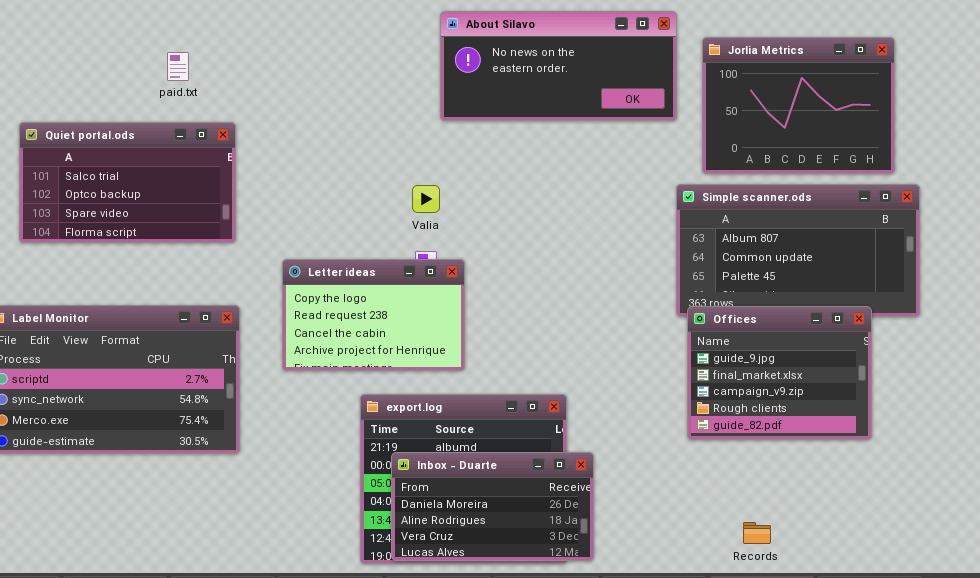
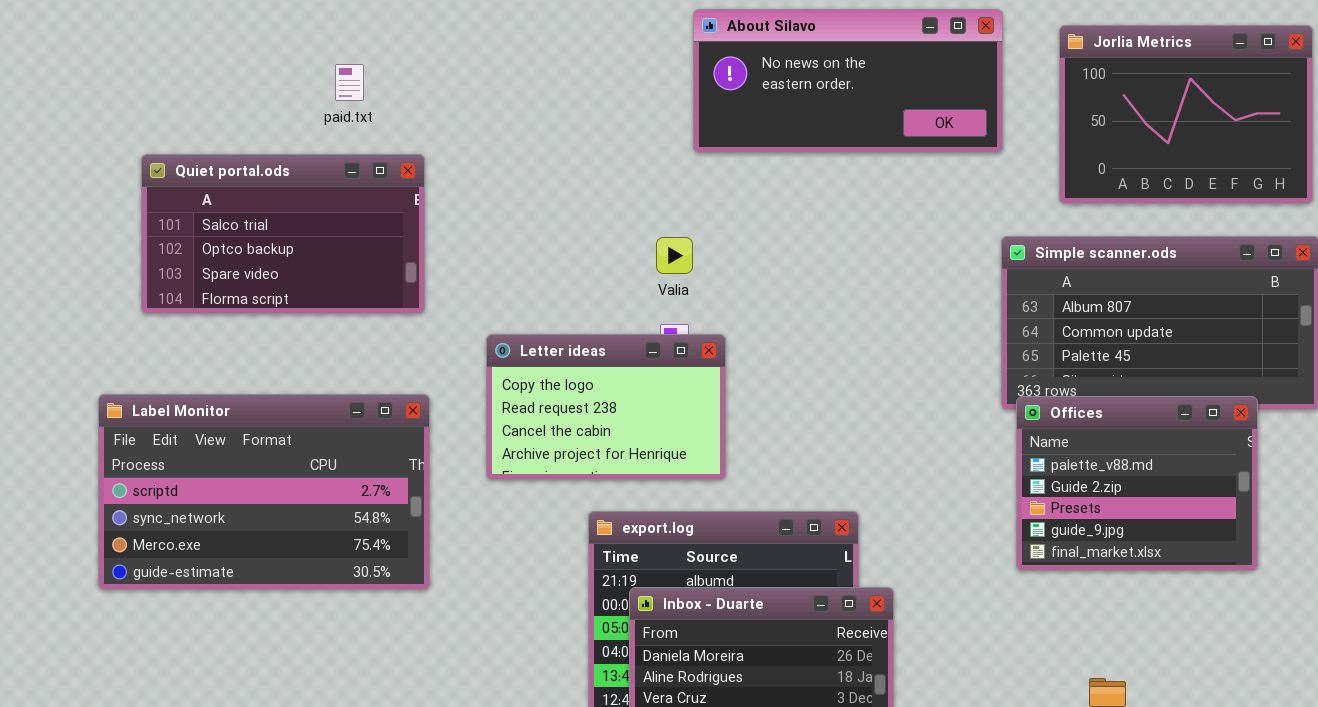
Jorlia Metrics: [702,37,895,174] -> [1059,25,1313,204], moved
Offices: [687,306,872,440] -> [1016,396,1258,571], scrolled up 3 rows

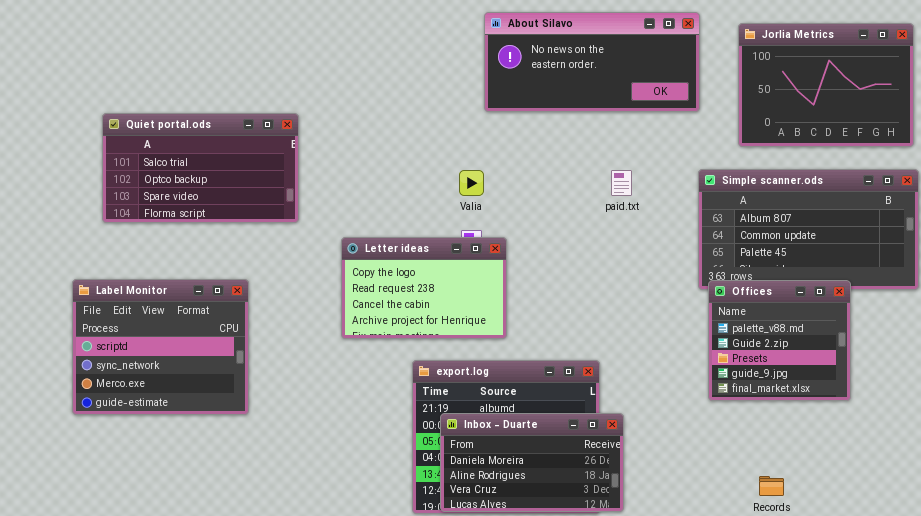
paid.txt: [335,64,364,101] -> [611,170,632,196], moved
Label Monitor: [98,394,430,590] -> [72,279,249,415], resized
Offices: [1016,396,1258,571] -> [708,280,851,401], resized

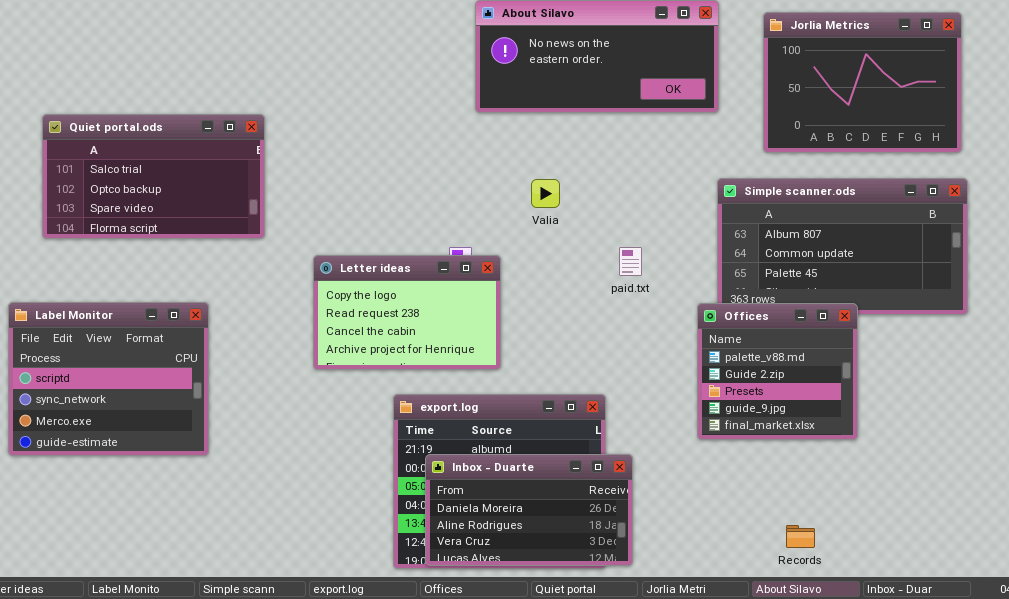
Valia: [459,170,484,196] -> [531,179,560,208], moved
paid.txt: [611,170,632,196] -> [619,247,642,276], moved
Offices: [708,280,851,401] -> [697,303,858,440], moved

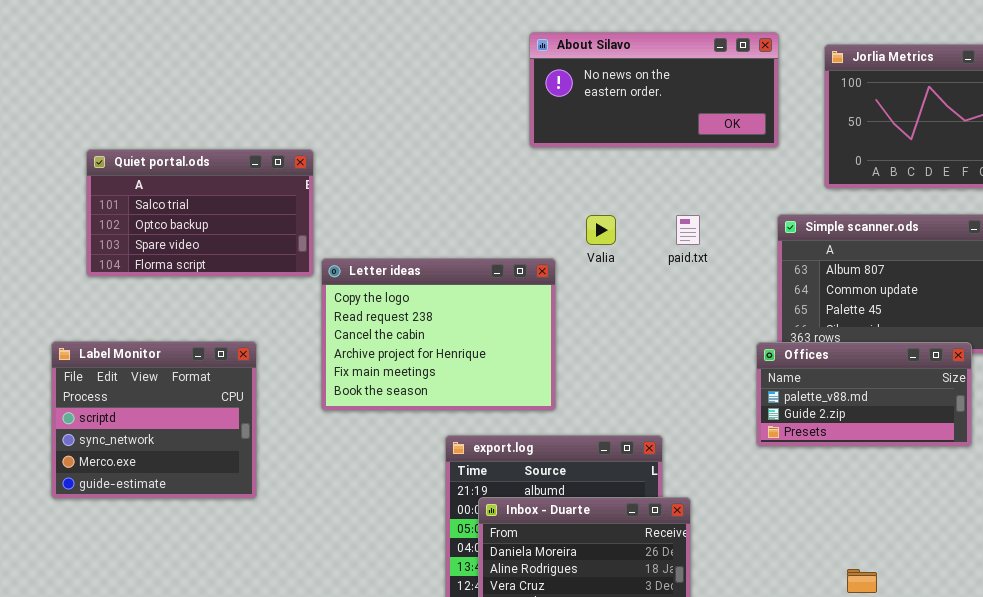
paid.txt: [619,247,642,276] -> [676,215,700,245], moved
Letter ideas: [313,255,501,370] -> [321,258,556,411], resized
Offices: [697,303,858,440] -> [756,342,972,447], resized

